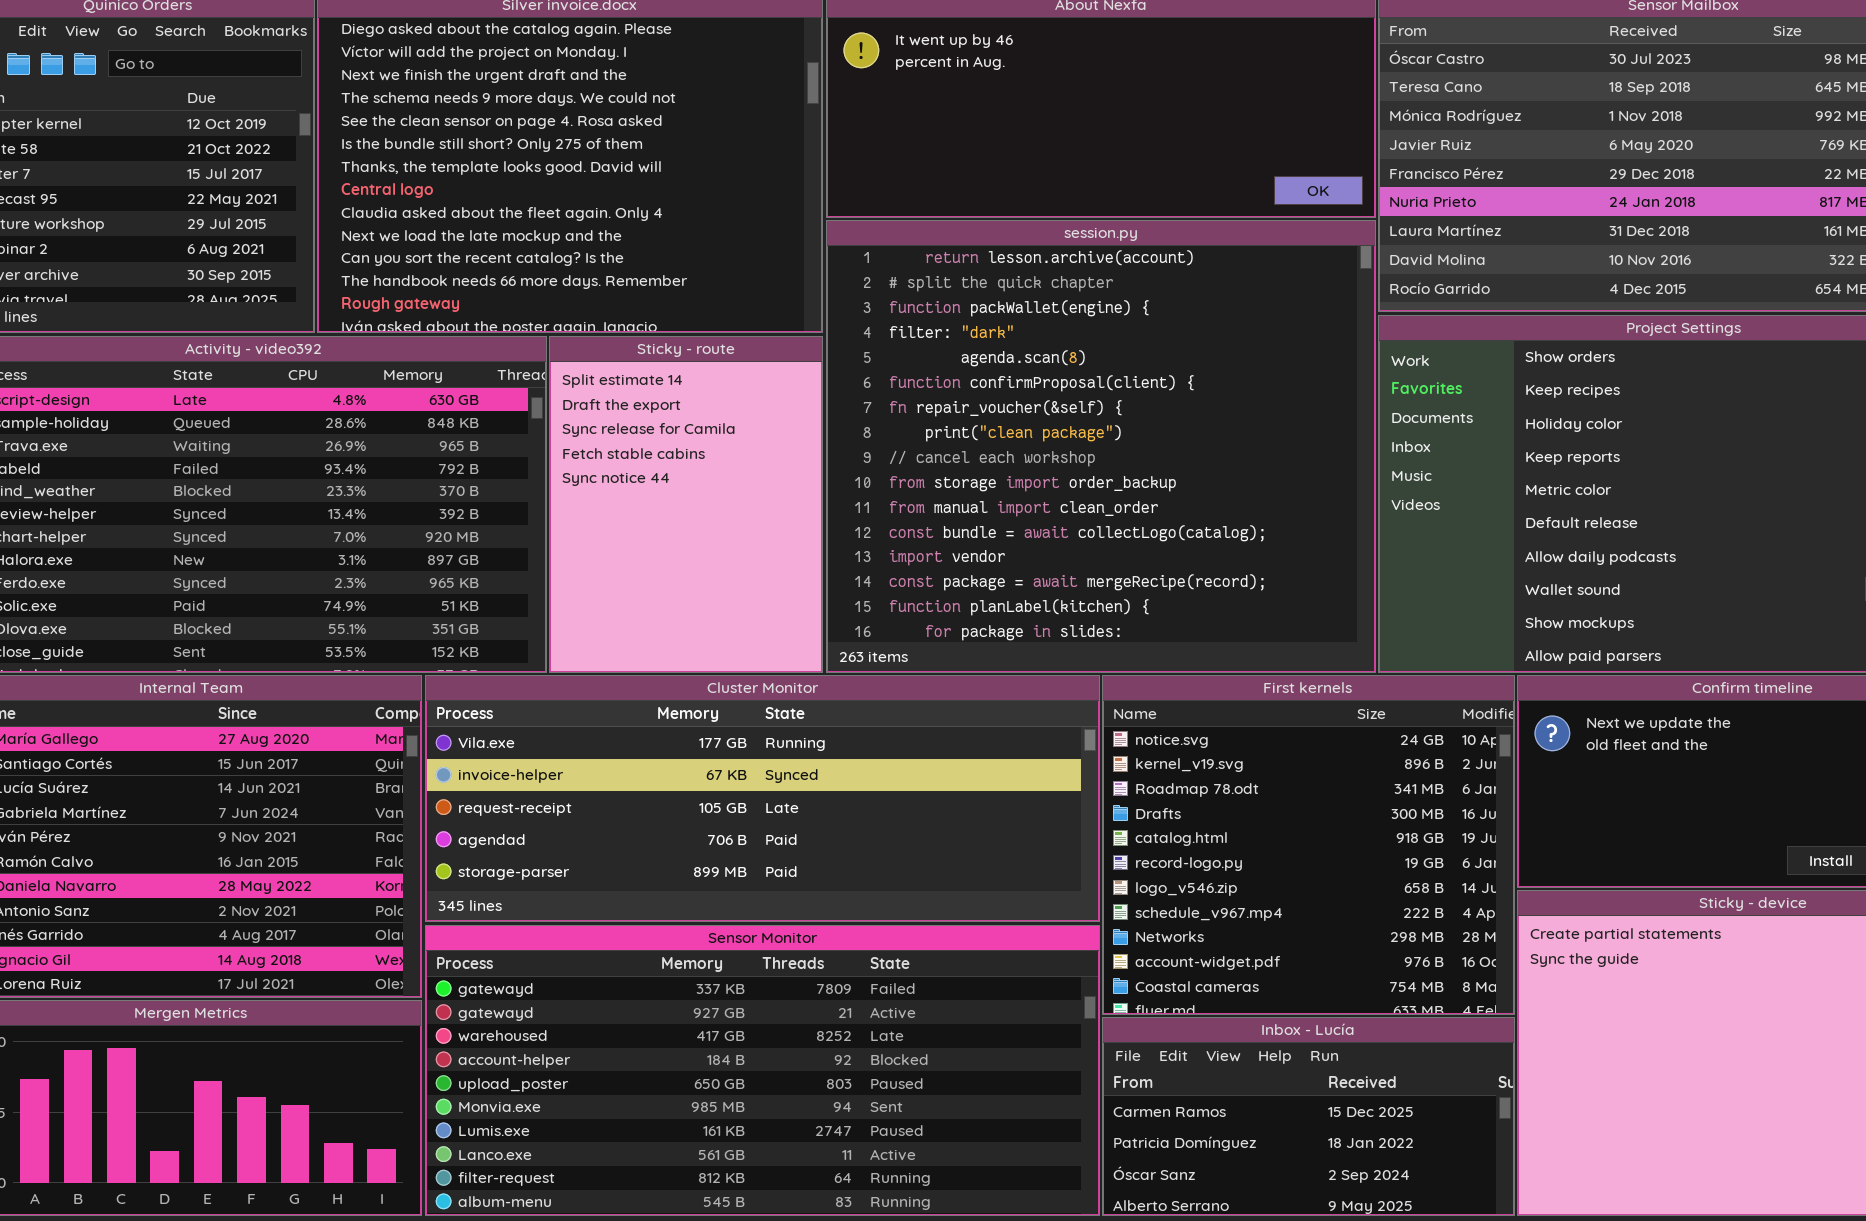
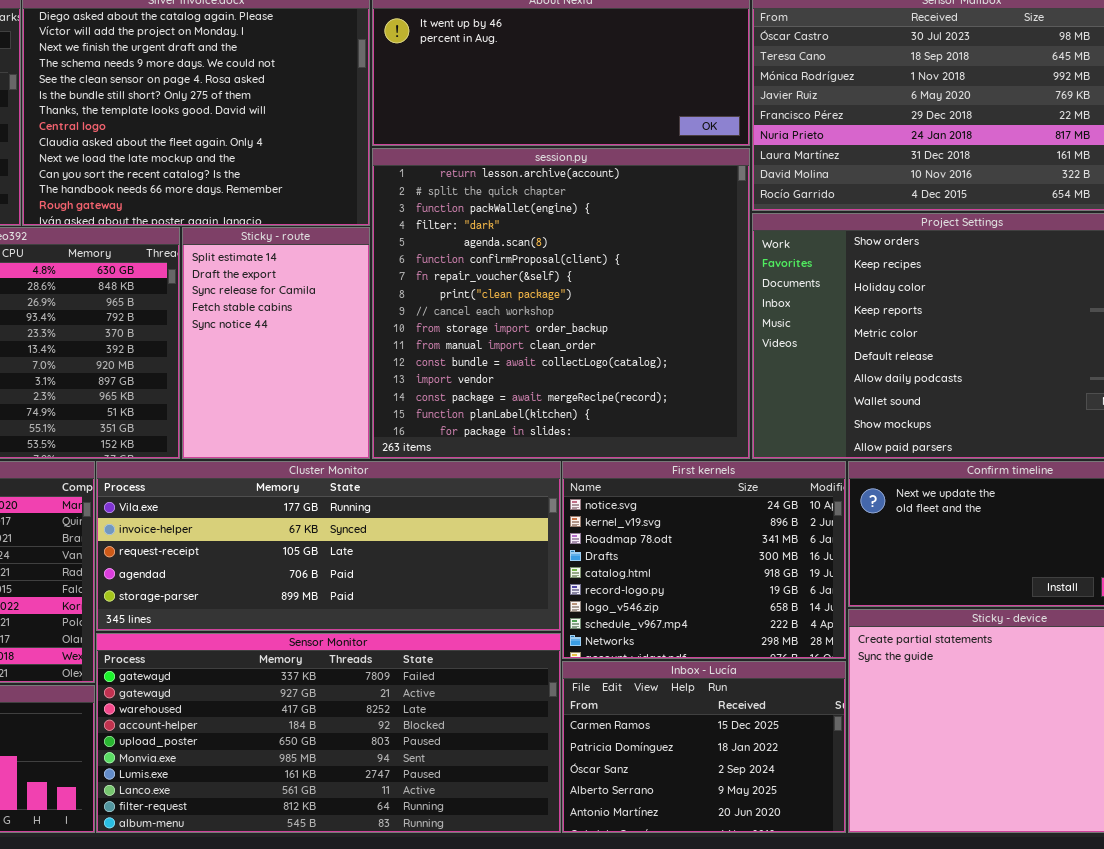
First kernels: [1102,675,1515,1015] -> [562,461,846,659], resized
Inbox - Lucía: [1102,1017,1515,1216] -> [562,661,846,833], resized

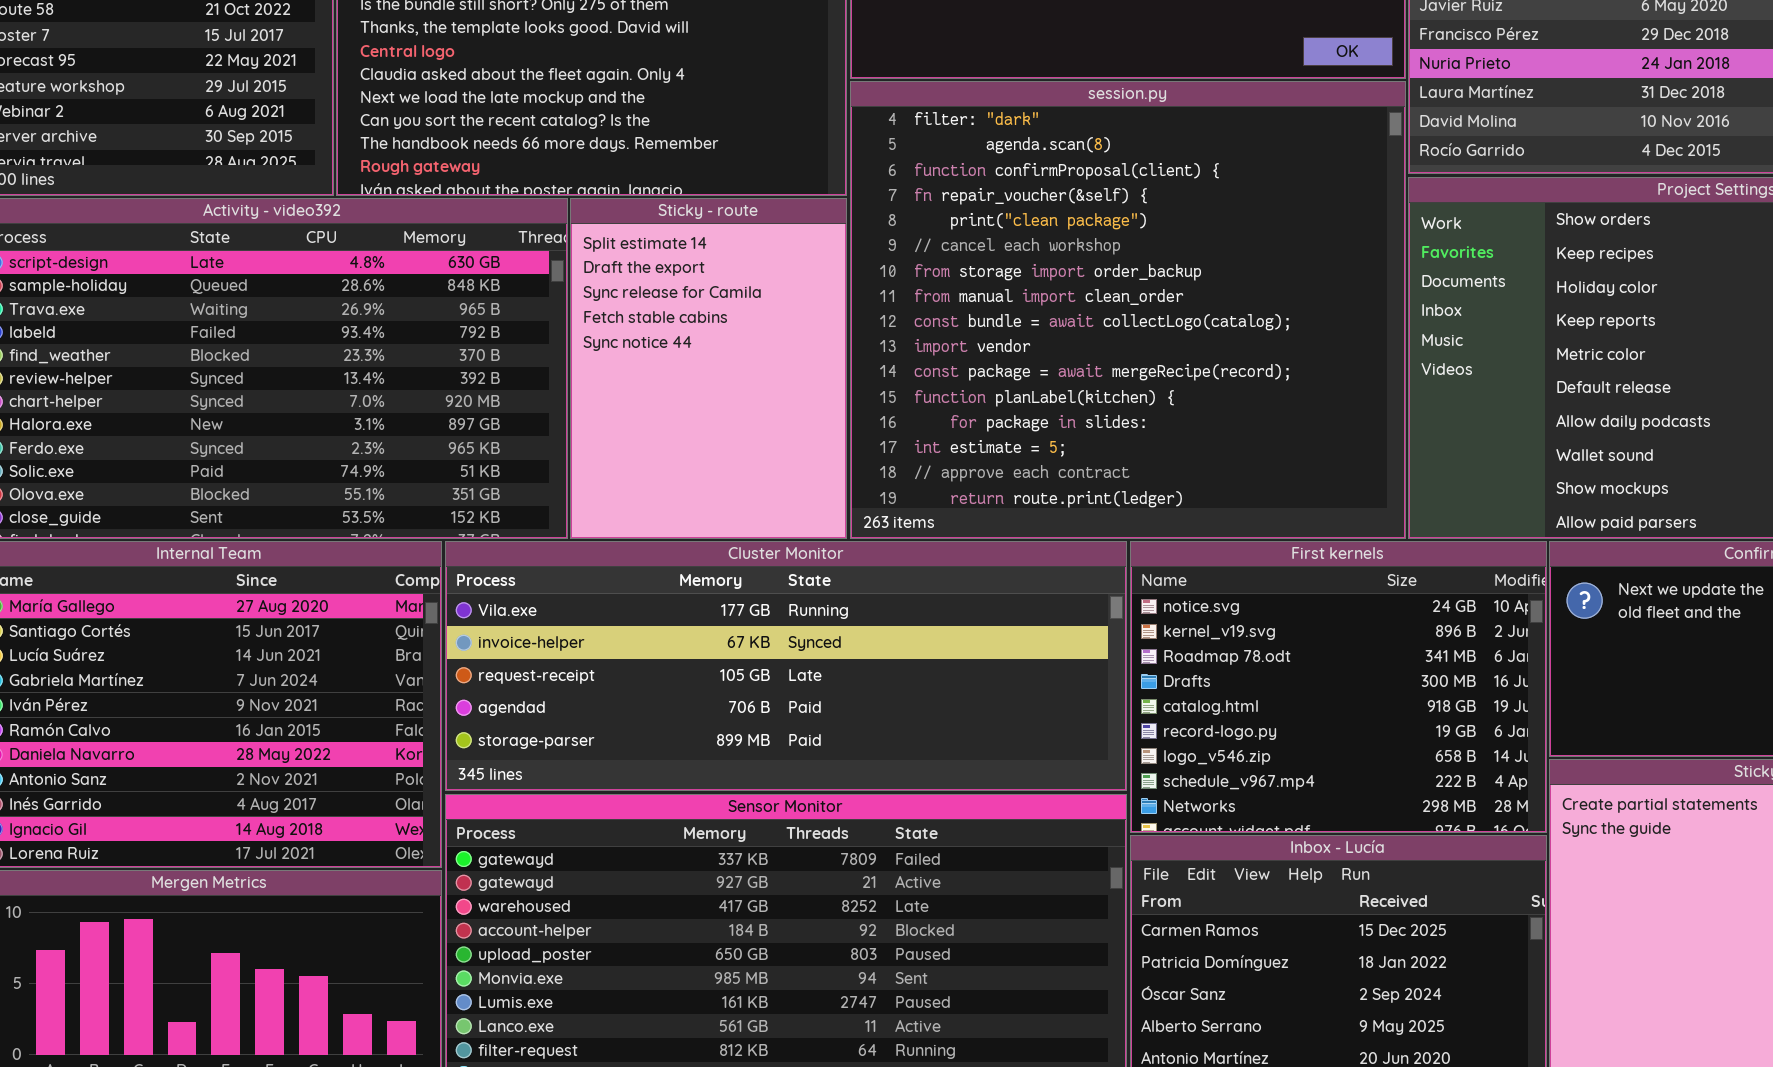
session.py: [372,148,750,459] -> [850,81,1406,539], scrolled down 3 rows

